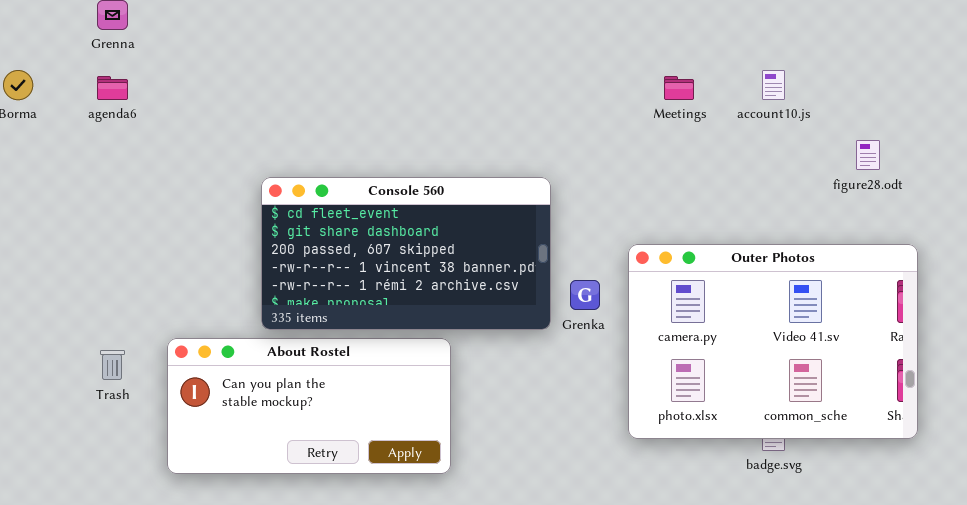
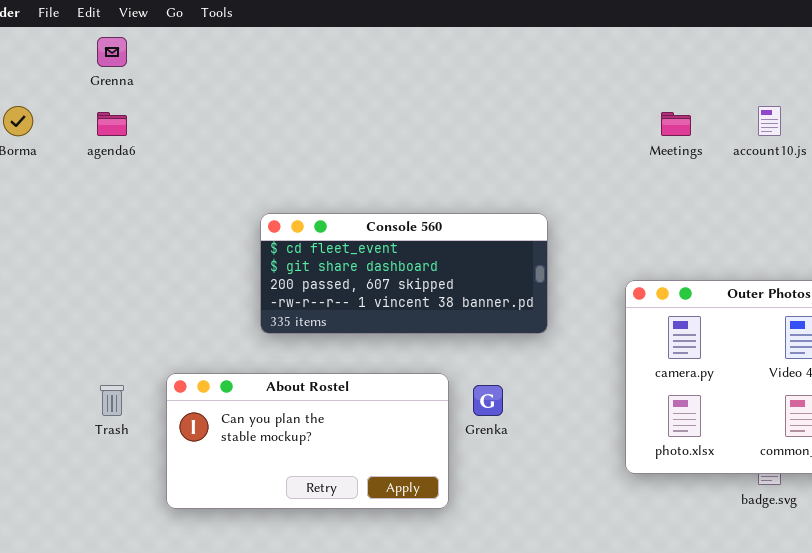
Console 560: [261,177,551,330] -> [260,213,548,334], resized
Grenka: [570,280,600,310] -> [473,385,503,416], moved

